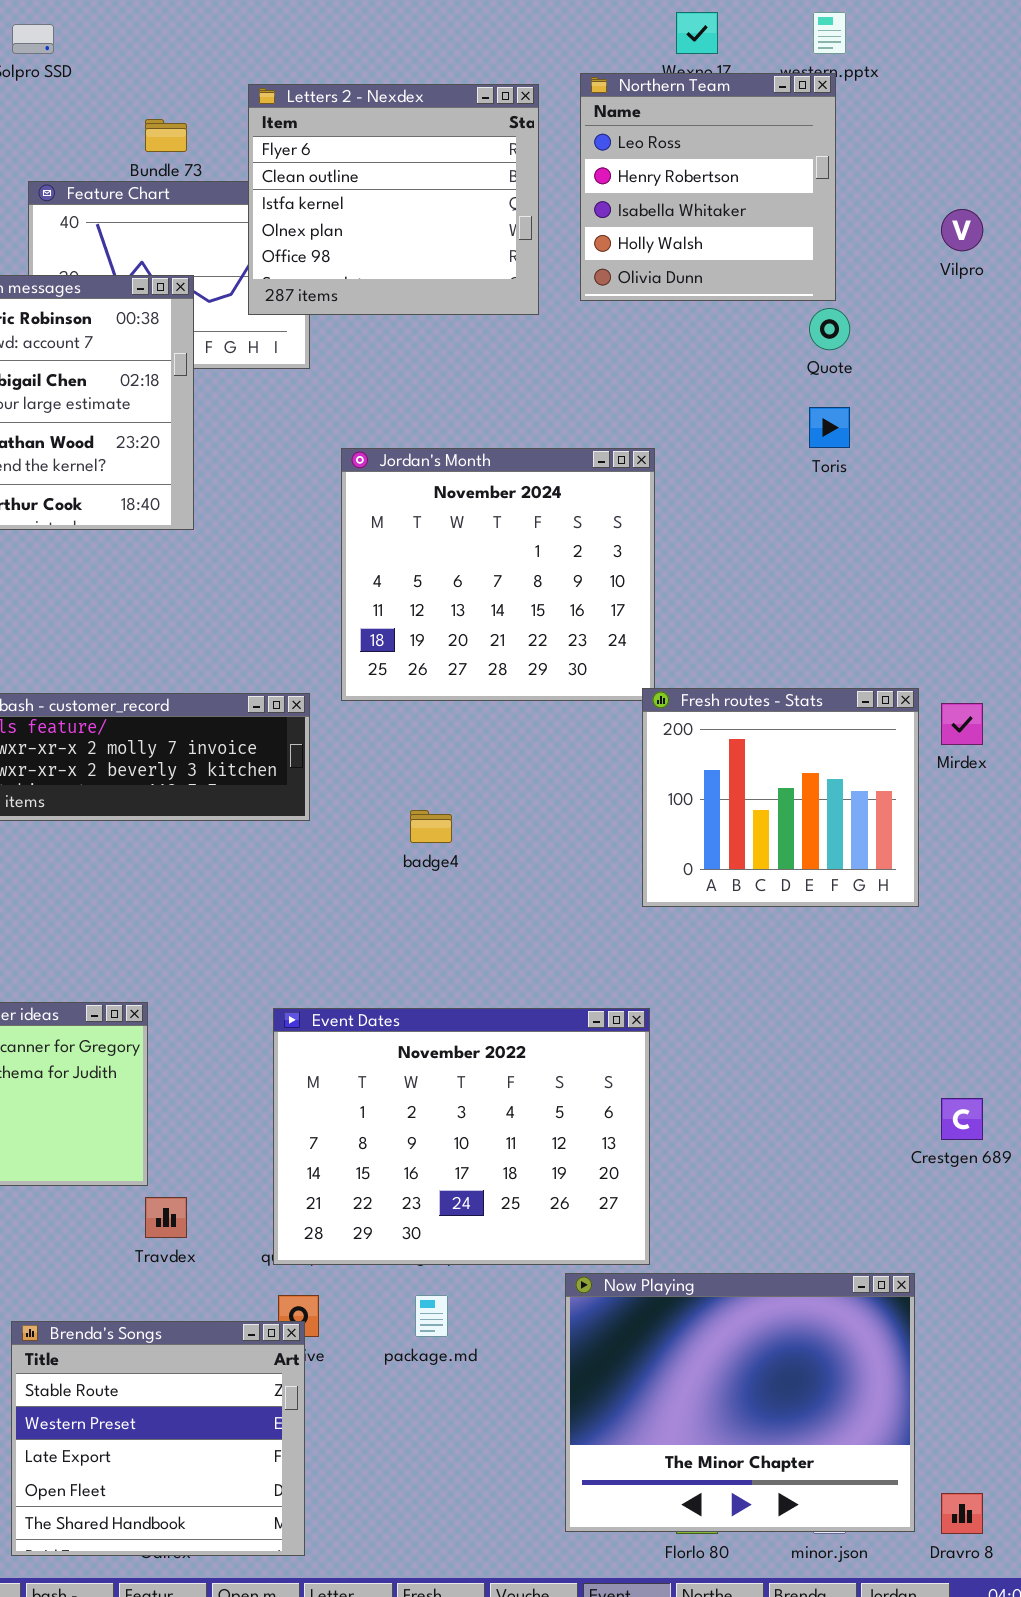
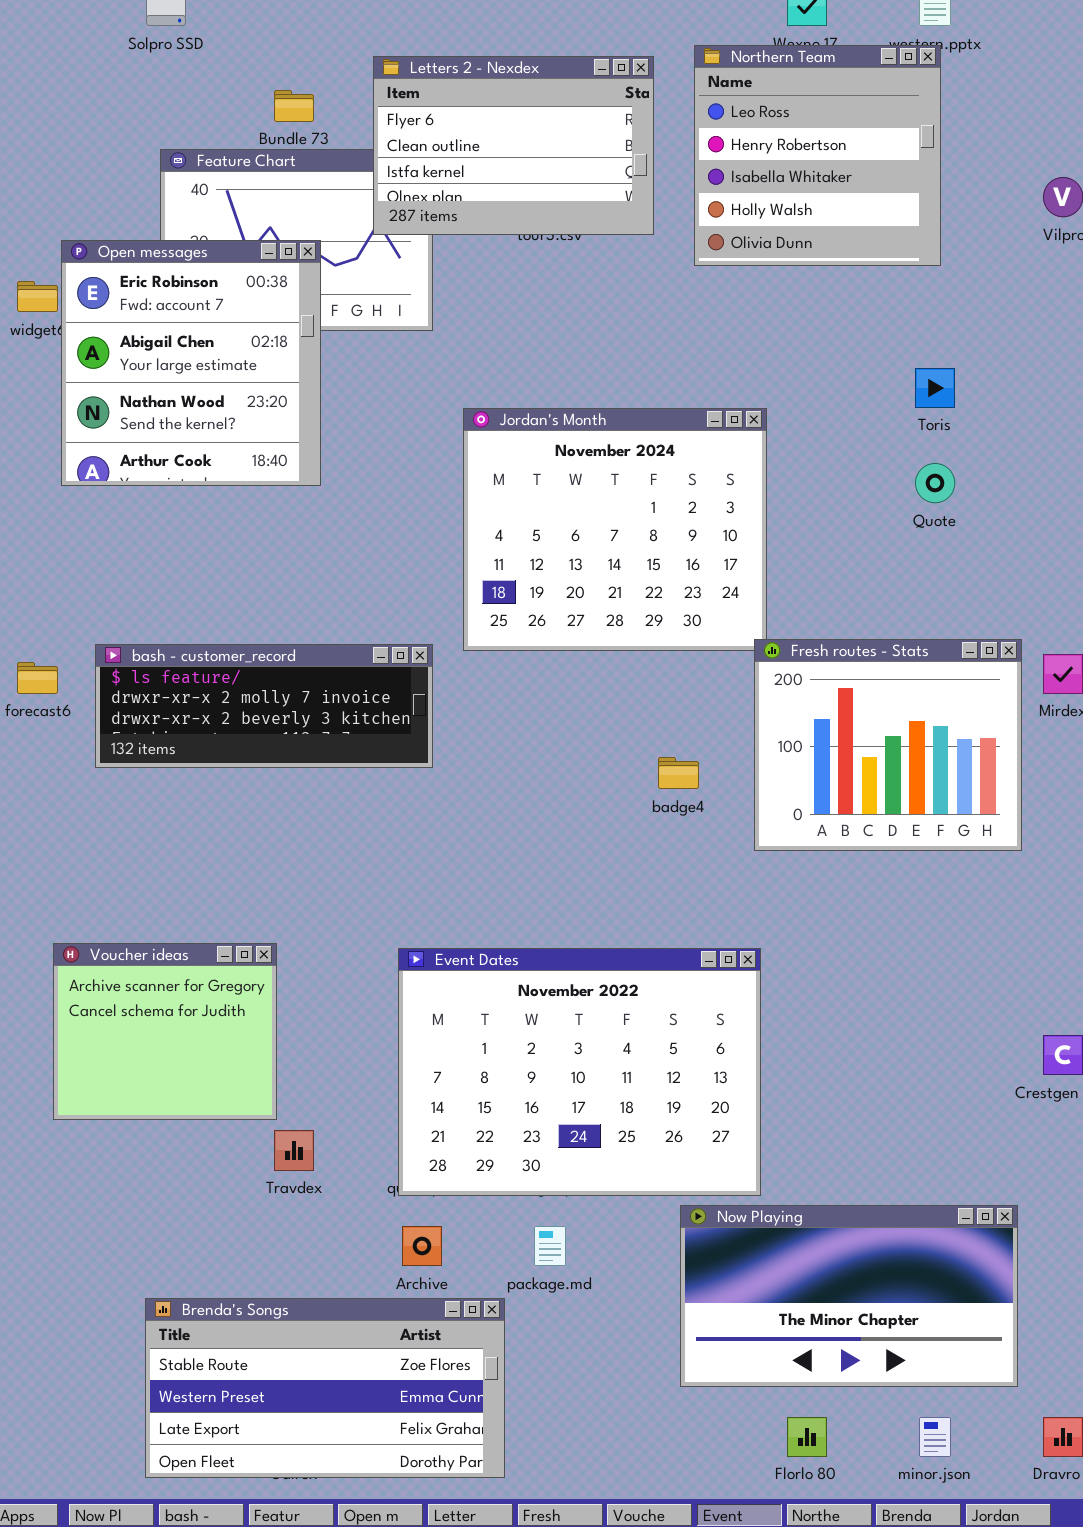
Letters 2 - Nexdex: [248,84,539,315] -> [373,56,654,235], resized
Quote: [809,308,850,350] -> [915,463,955,503], moved
badge4: [410,810,452,843] -> [658,757,699,789], moved
Now Playing: [565,1273,915,1532] -> [680,1205,1018,1387], resized
Brenda's Songs: [11,1321,305,1556] -> [145,1298,505,1478], resized

